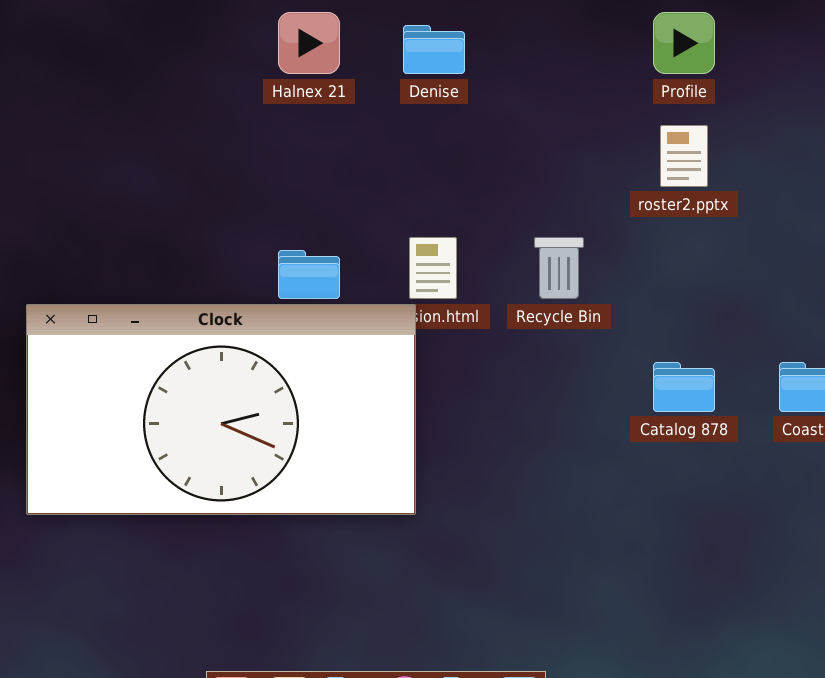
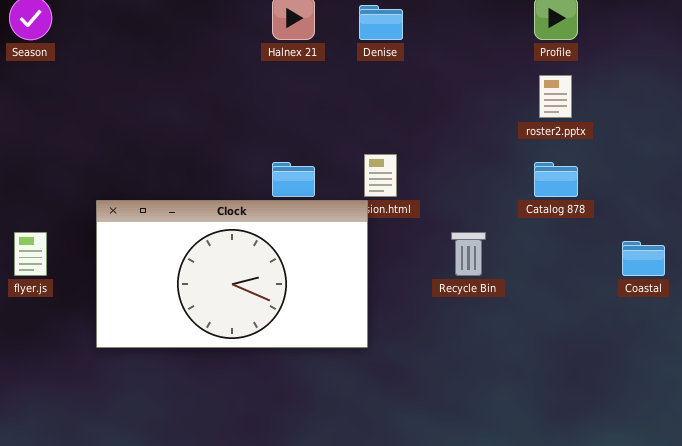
Recycle Bin: [534,237,584,299] -> [451,232,486,276], moved
Catalog 878: [653,362,715,412] -> [534,162,578,197], moved

